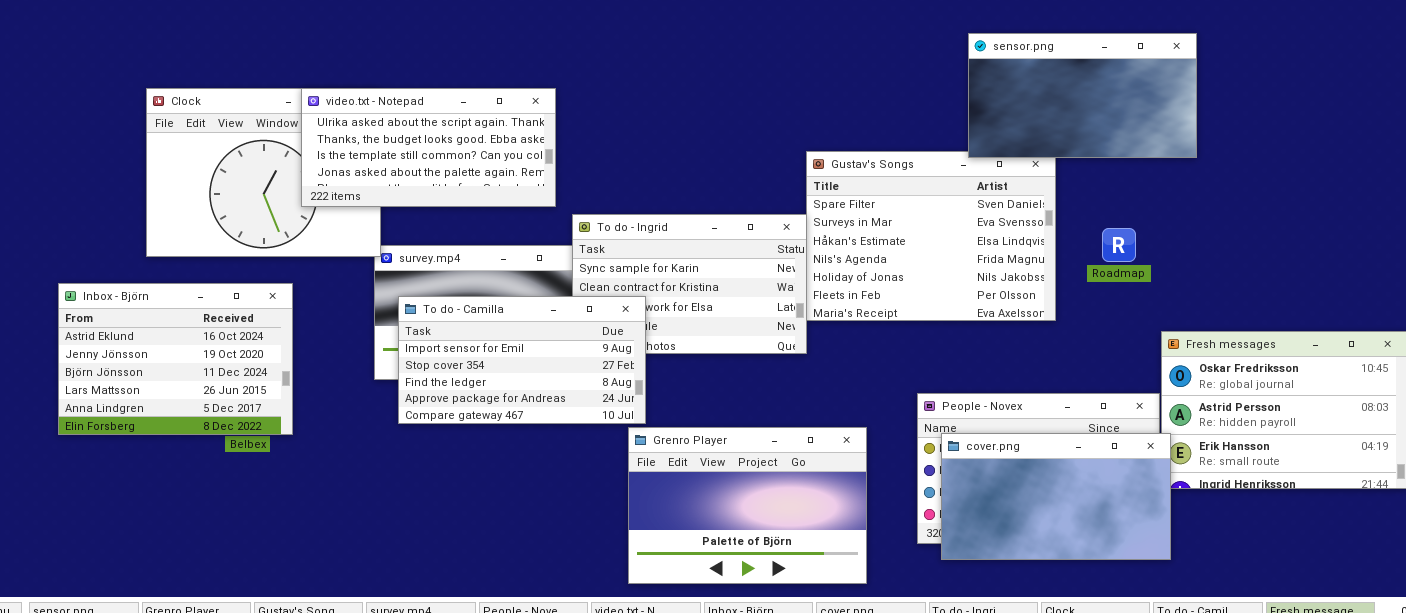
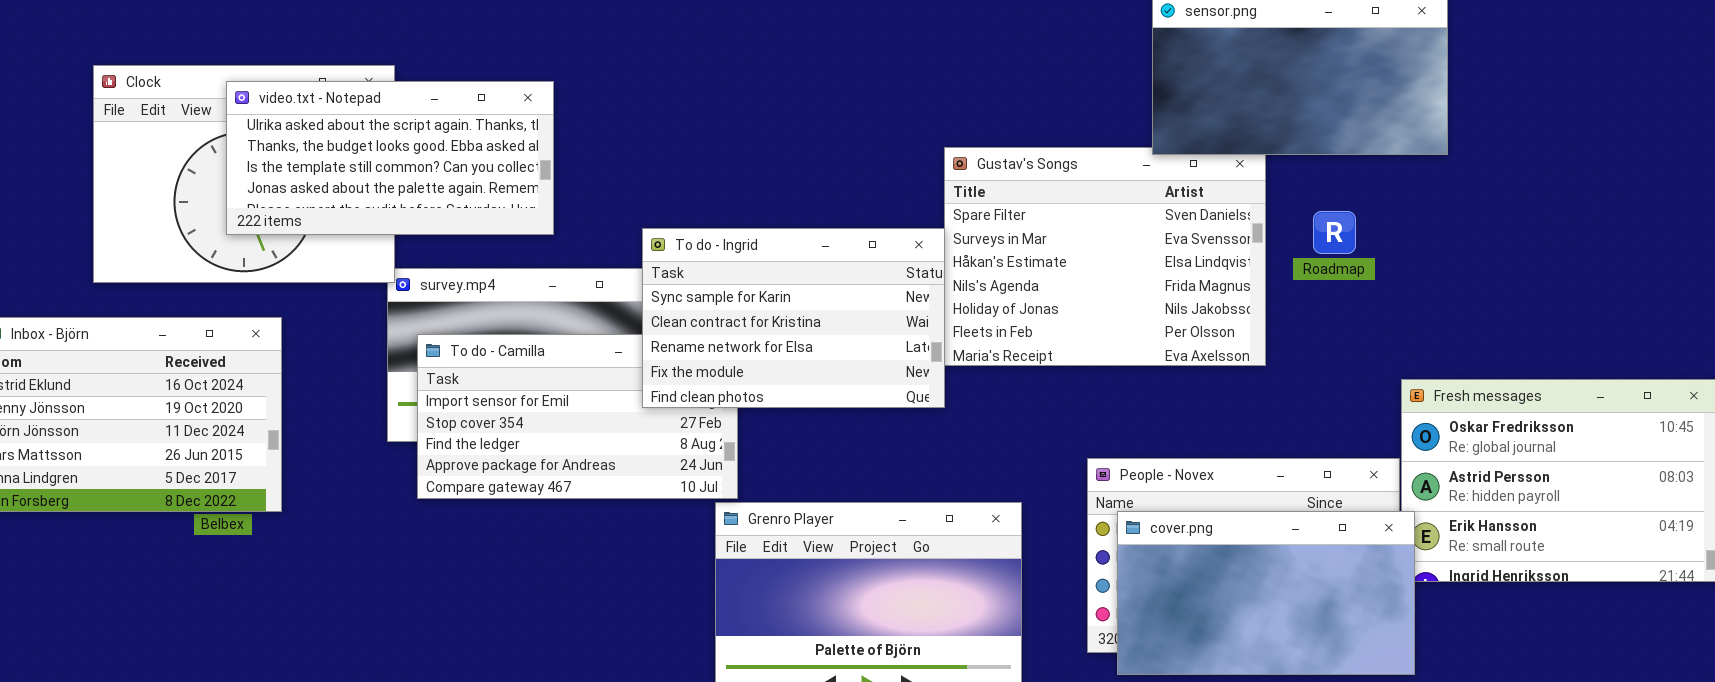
video.txt - Notepad: [301,88,556,207] -> [226,81,554,235], moved
To do - Ingrid: [572,214,807,354] -> [642,228,945,408], raised
Roadmap: [1102,228,1136,262] -> [1313,211,1356,254], moved

